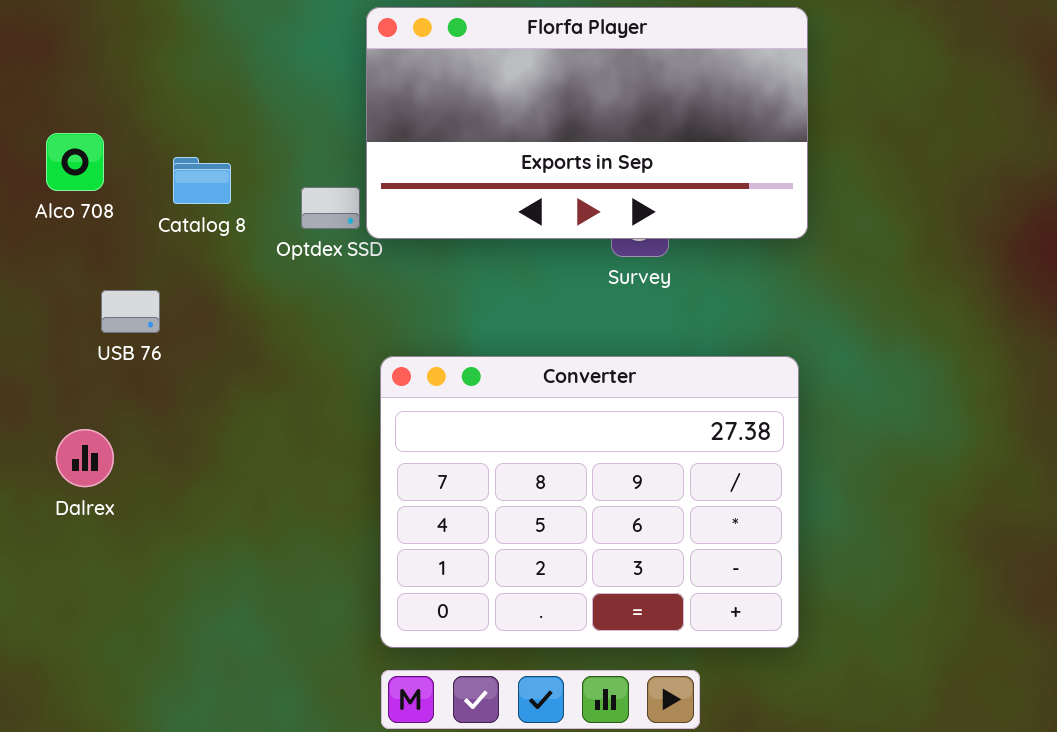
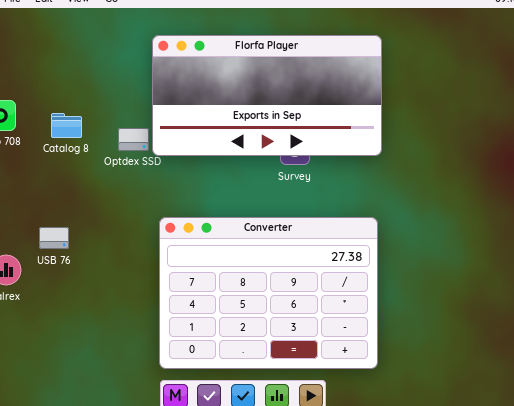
USB 76: [101,290,160,333] -> [39,227,69,249], moved

